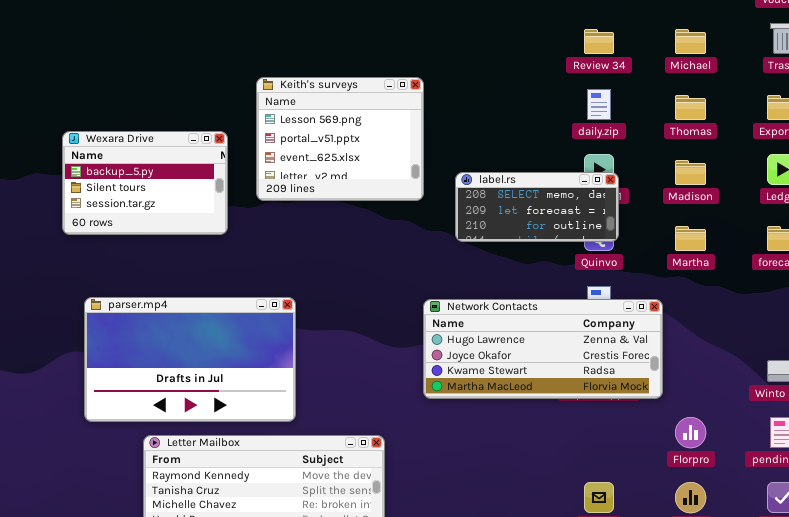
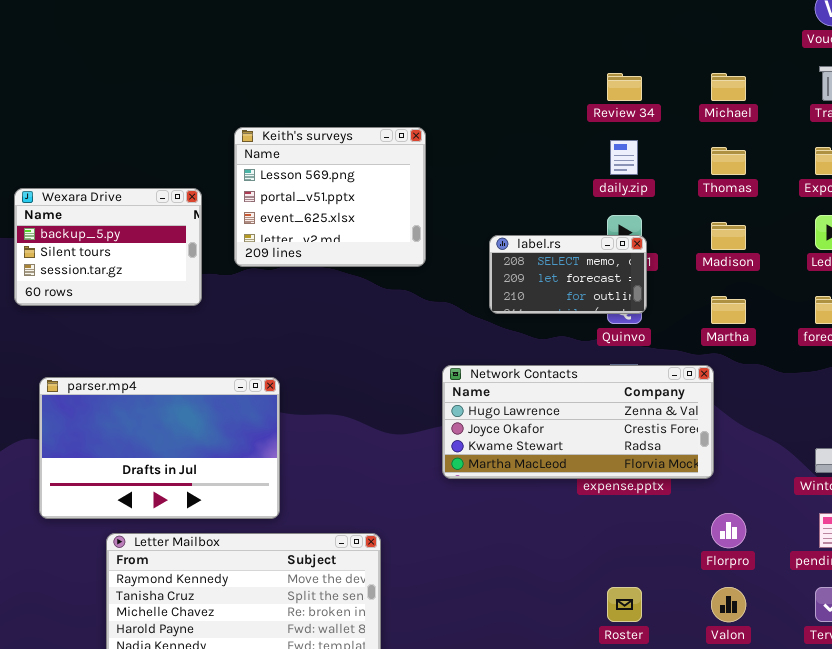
label.rs: [455,172,619,242] -> [489,235,647,314], resized
Network Contacts: [423,299,663,399] -> [442,365,714,479], moved

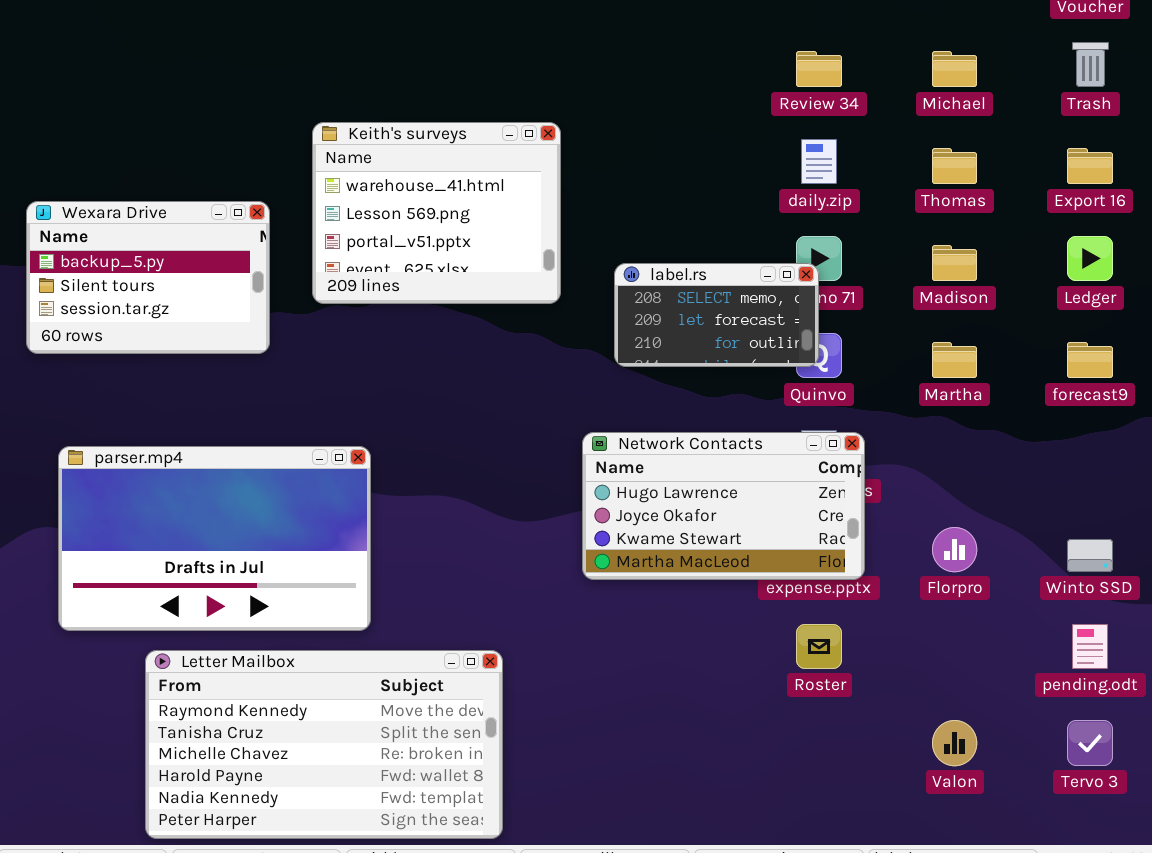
Keith's surveys: [234,127,426,267] -> [312,122,561,304], scrolled up 1 row
label.rs: [489,235,647,314] -> [614,263,819,367], moved
Network Contacts: [442,365,714,479] -> [582,432,865,580], resized
Florpro: [711,513,746,548] -> [932,527,977,572], moved
Roster: [607,587,642,622] -> [796,624,842,669], moved

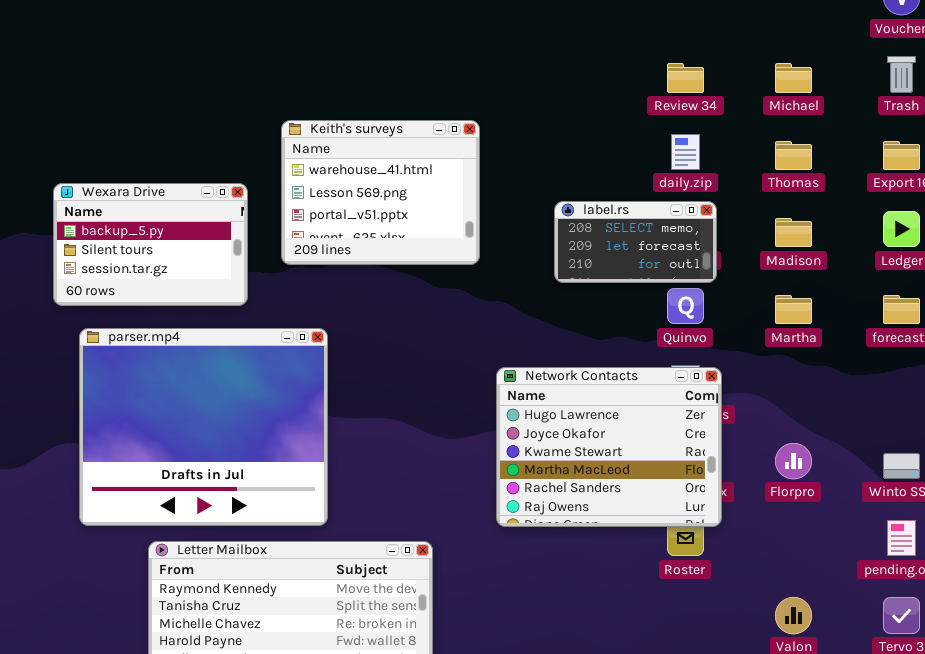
label.rs: [614,263,819,367] -> [554,201,717,283], moved
Network Contacts: [582,432,865,580] -> [496,367,722,527], resized
parser.mp4: [58,446,371,631] -> [79,328,328,526], resized

